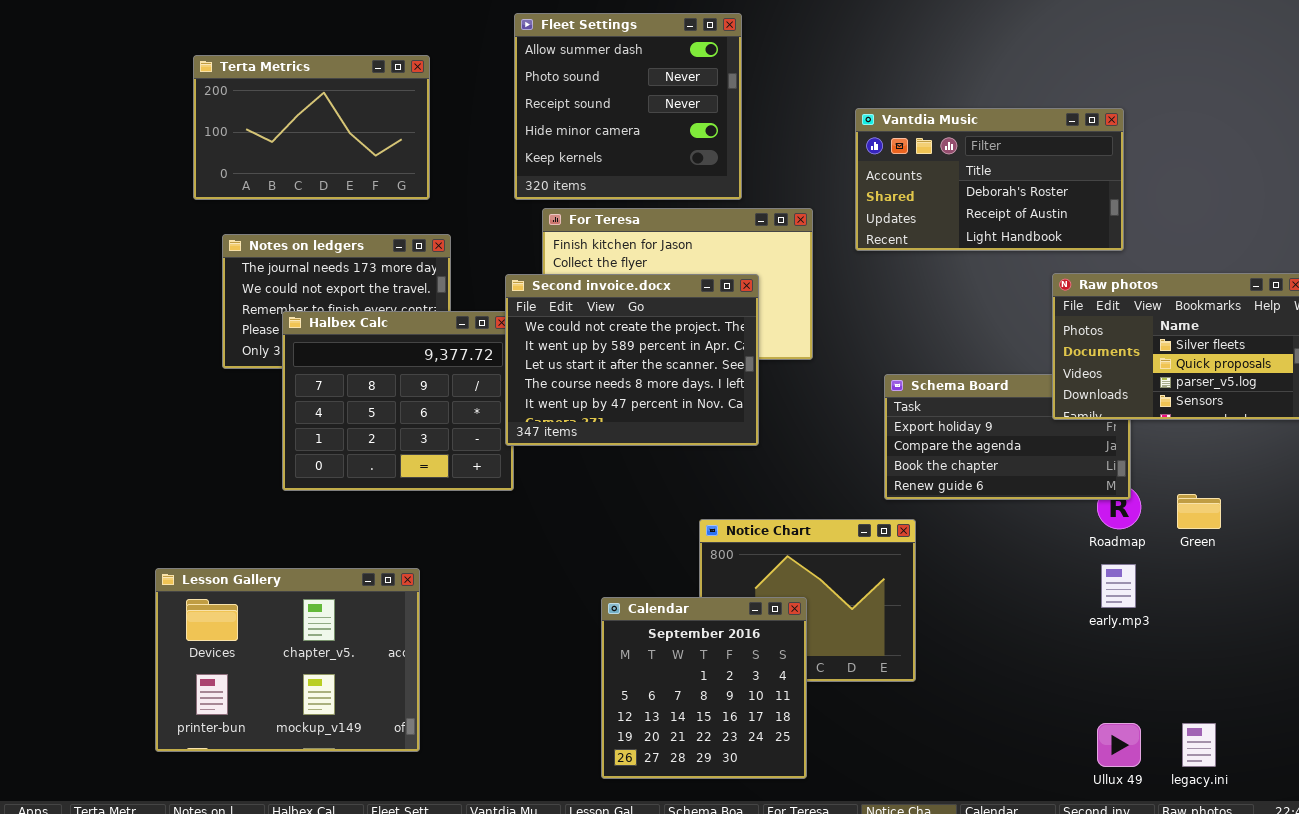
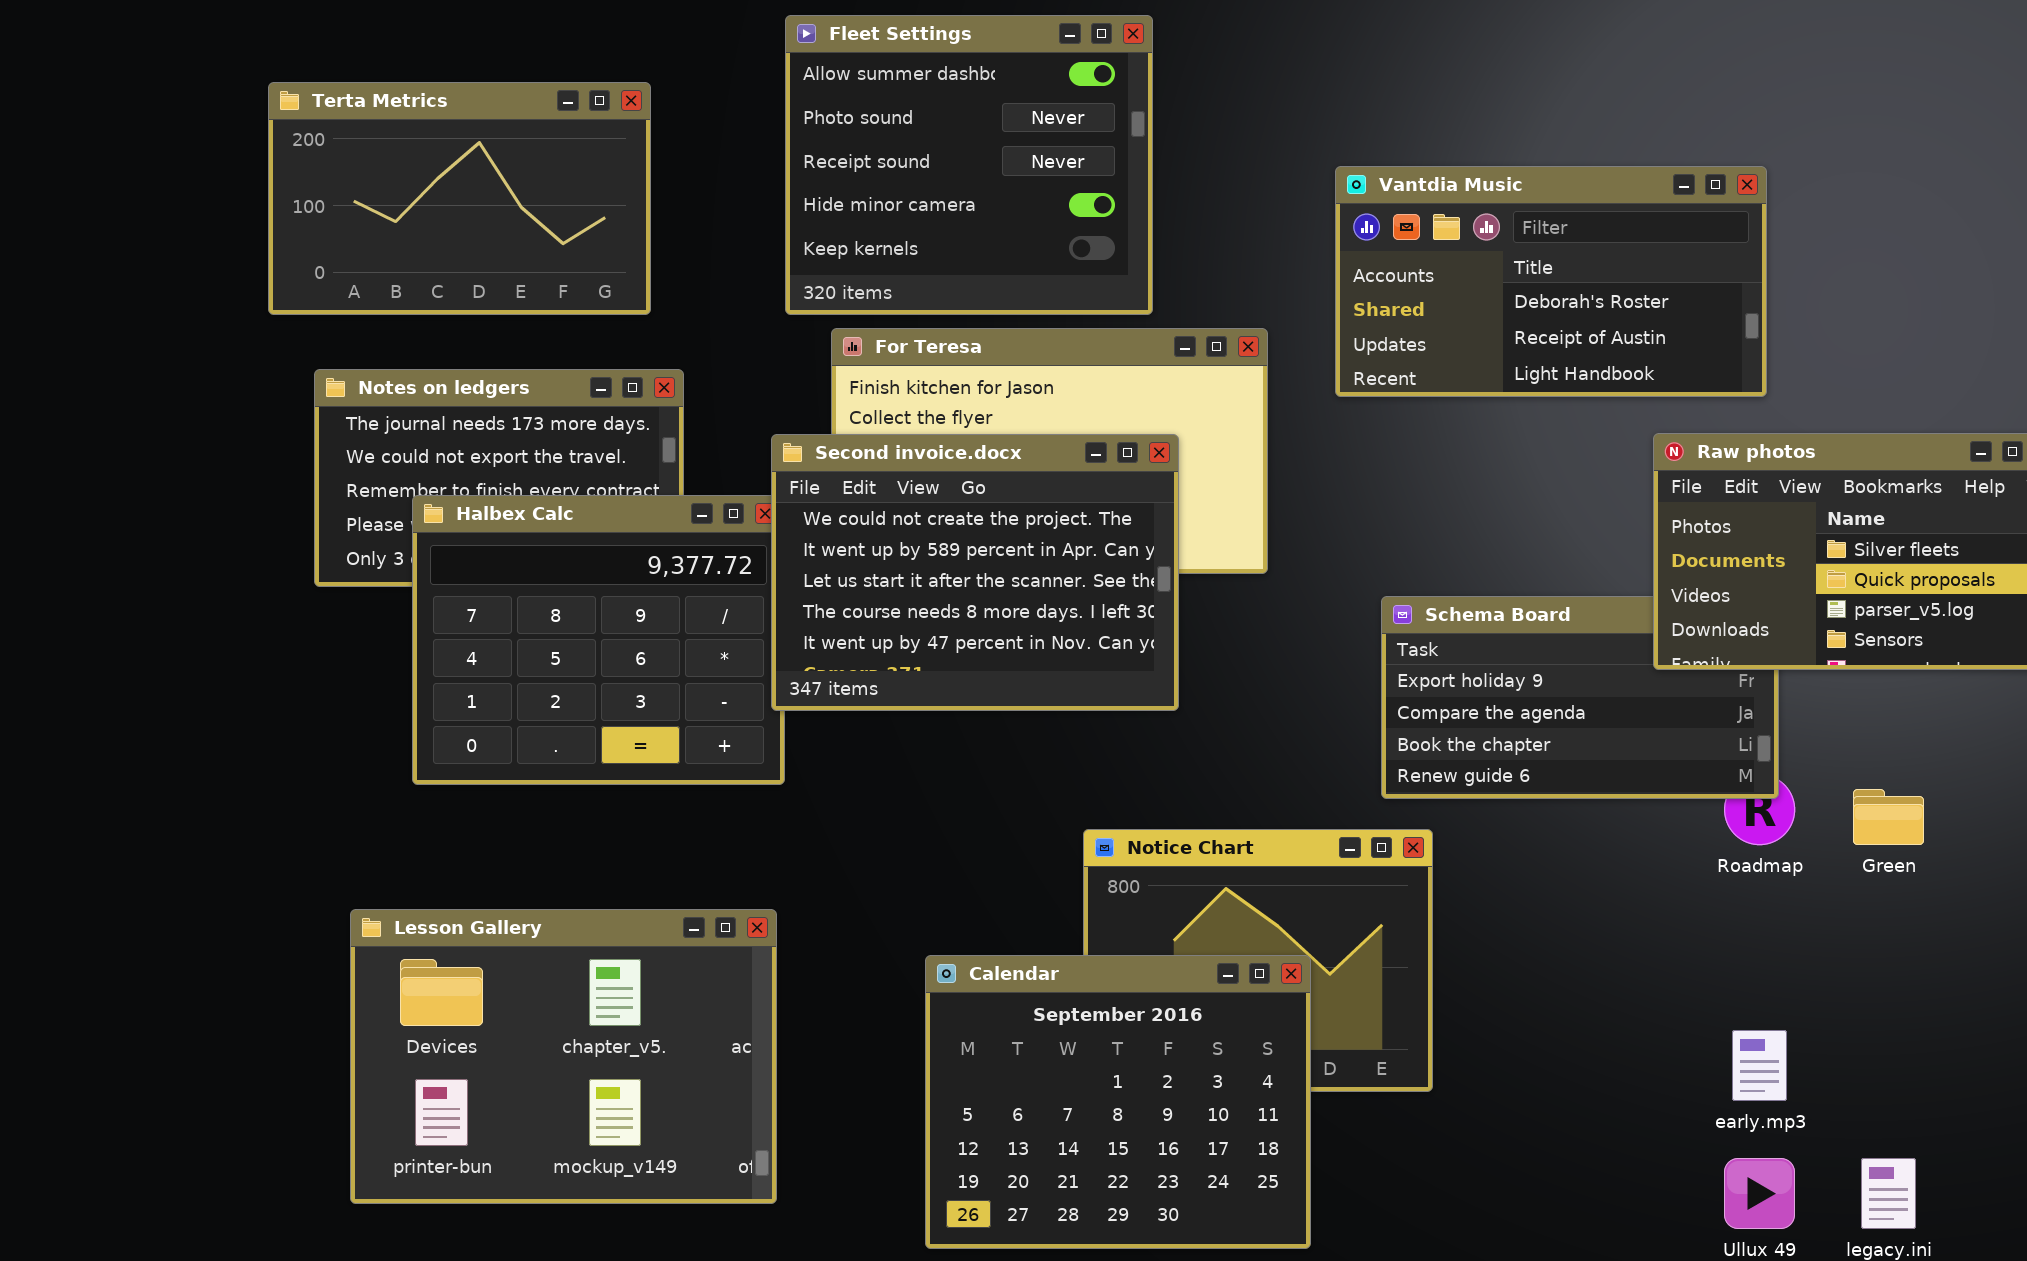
early.mp3: [1101,564,1136,608] -> [1732,1030,1787,1101], moved
Lesson Gallery: [155,568,420,752] -> [350,909,777,1204], moved
Calendar: [601,597,807,779] -> [925,955,1311,1249], resized

